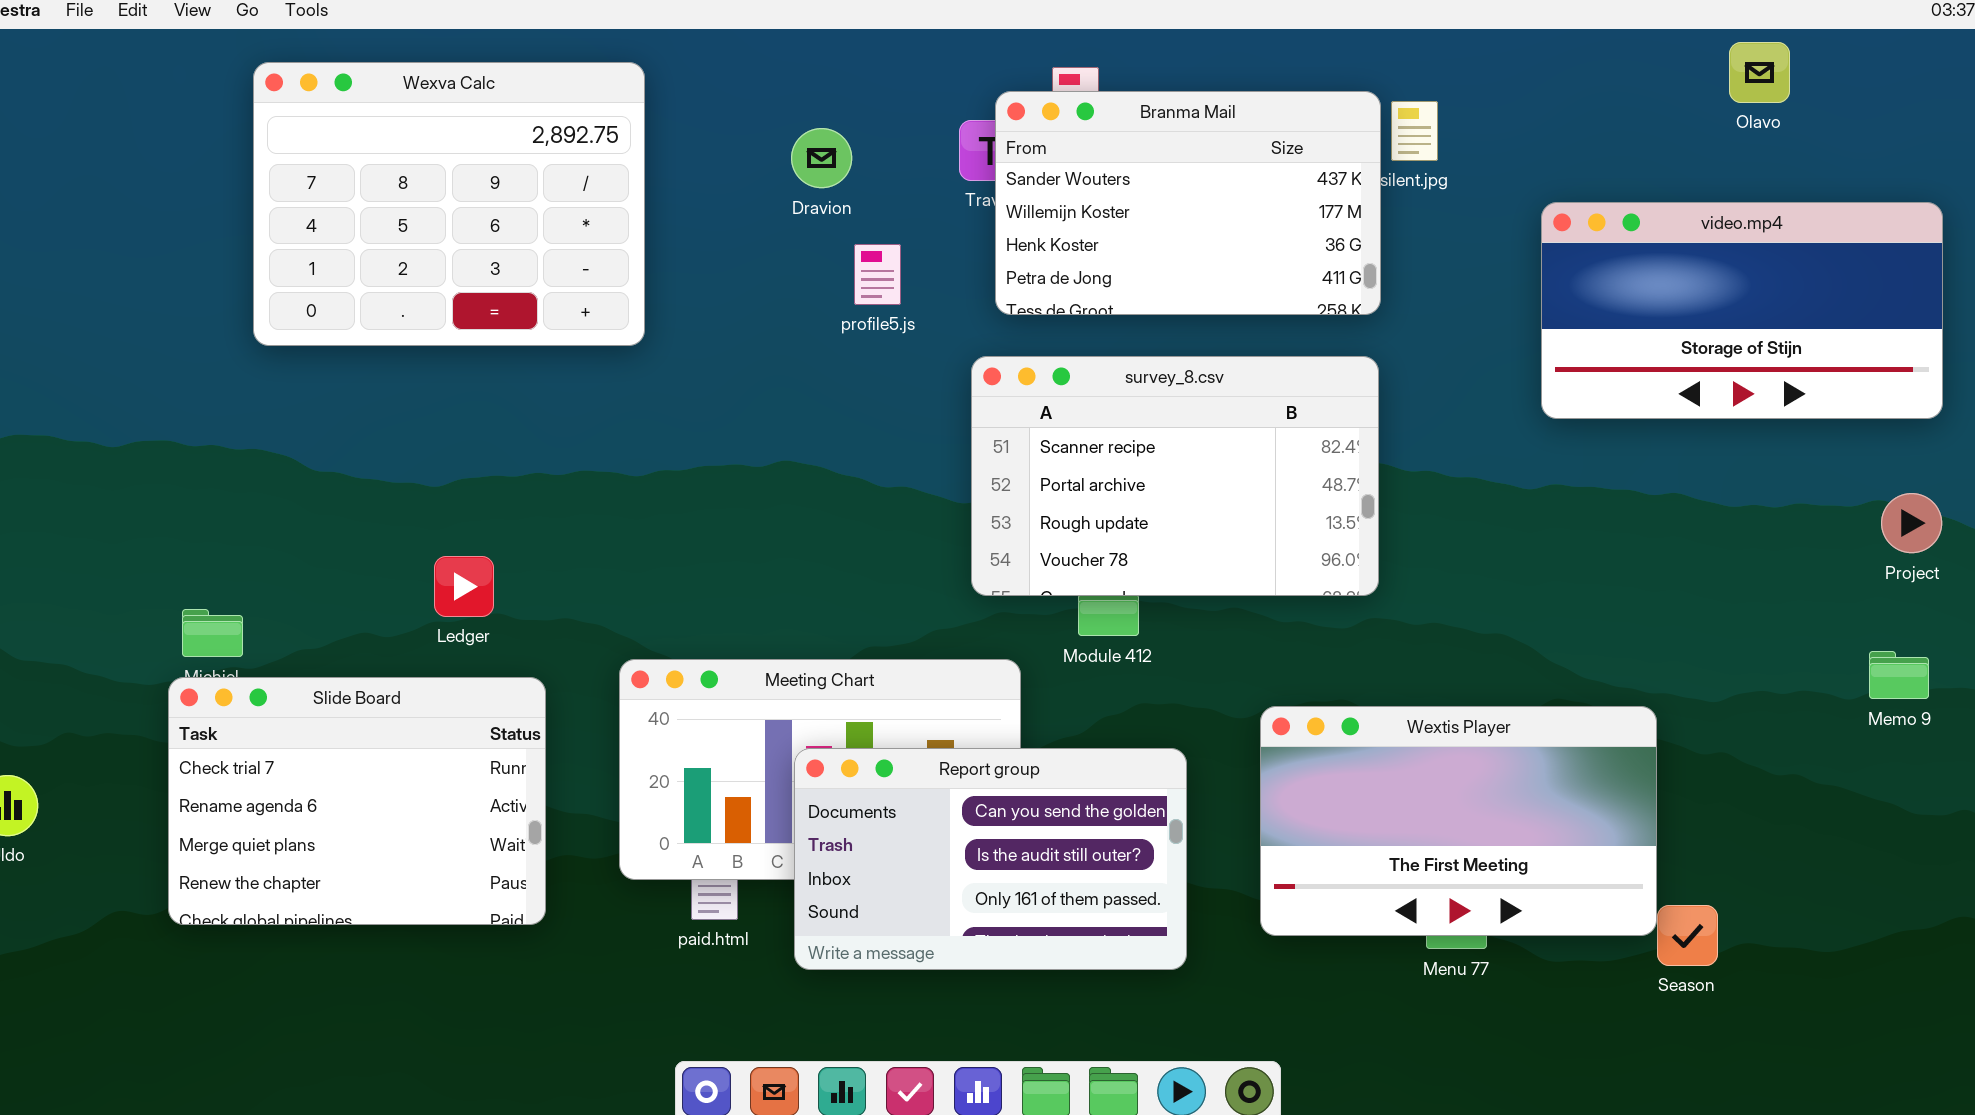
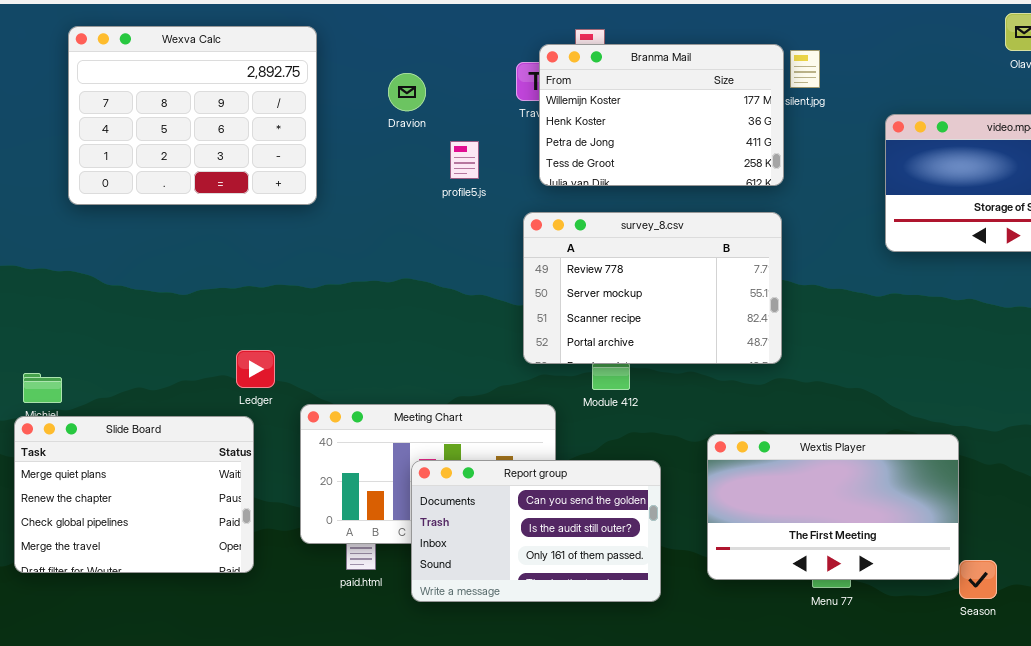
Branma Mail: [995,91,1381,315] -> [539,44,784,186], scrolled down 1 row
Dravion: [791,128,852,188] -> [388,73,426,111], moved
survey_8.csv: [971,356,1379,596] -> [523,212,782,364], scrolled up 2 rows
Ledger: [434,556,494,617] -> [236,350,275,388], moved
Slide Board: [168,677,546,925] -> [14,416,254,573], scrolled down 2 rows

